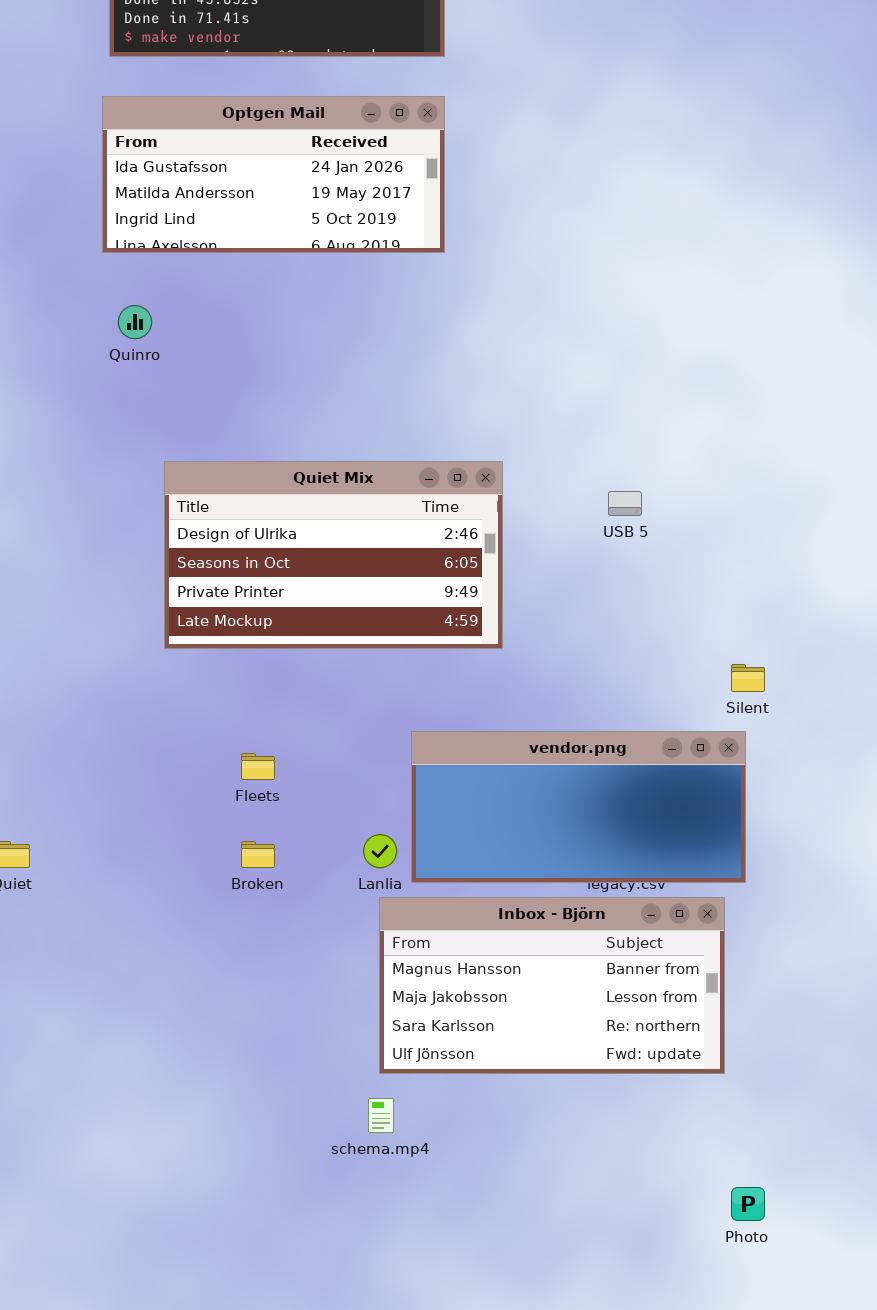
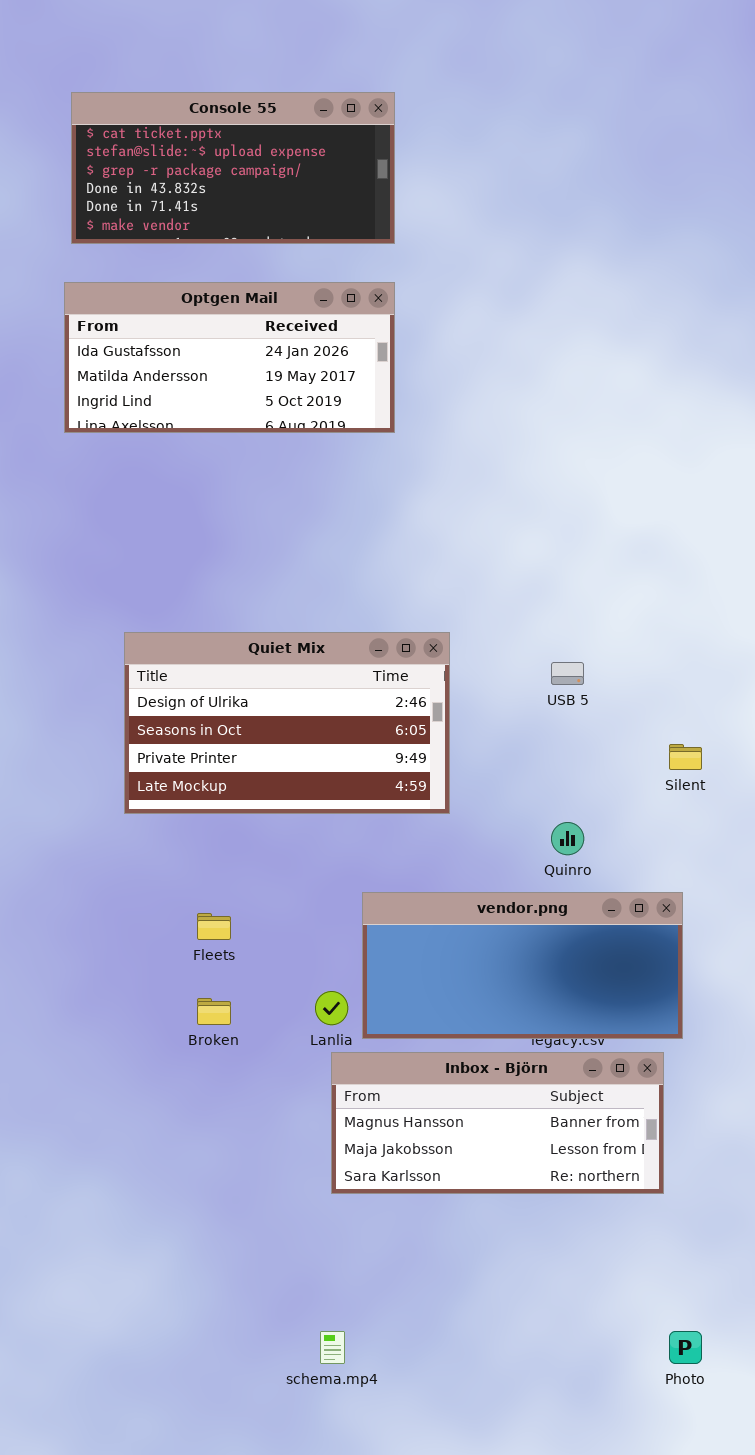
Quinro: [118,305,152,339] -> [551,822,584,855], moved
Silent: [731,664,765,692] -> [669,744,702,770], moved
Inbox - Björn: [379,897,725,1074] -> [331,1052,664,1194], resized
schema.mp4: [368,1098,394,1133] -> [320,1331,345,1364], moved

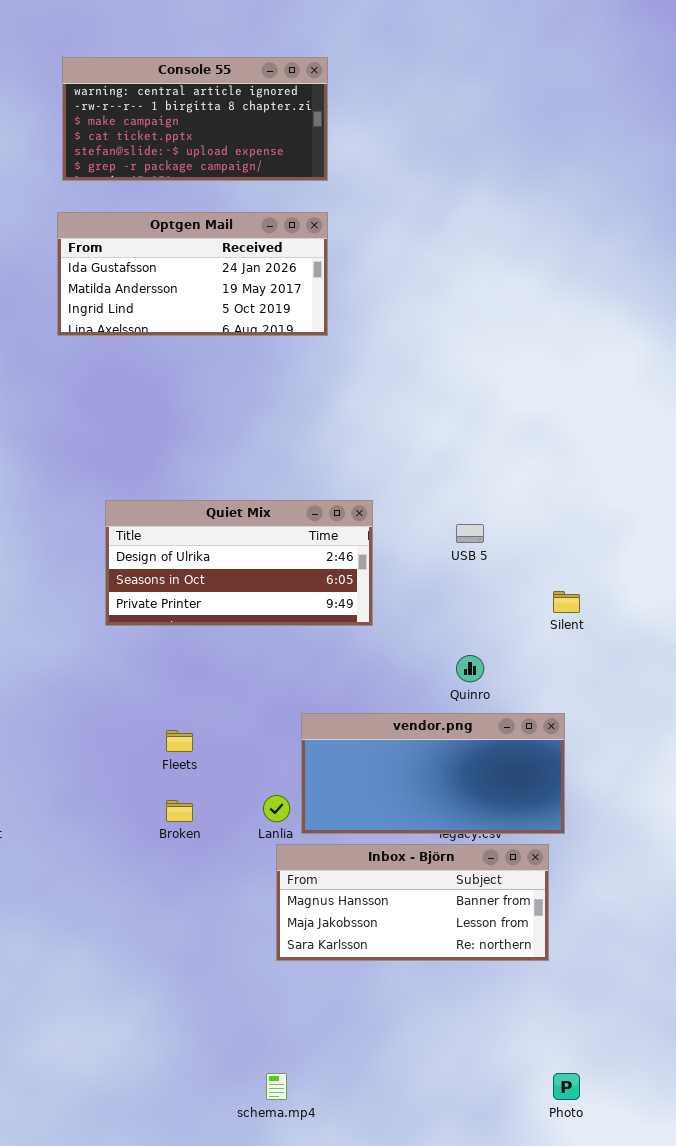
Console 55: [71,92,395,244] -> [62,57,328,181], scrolled up 3 rows
Quiet Mix: [124,632,450,814] -> [105,500,373,626], resized

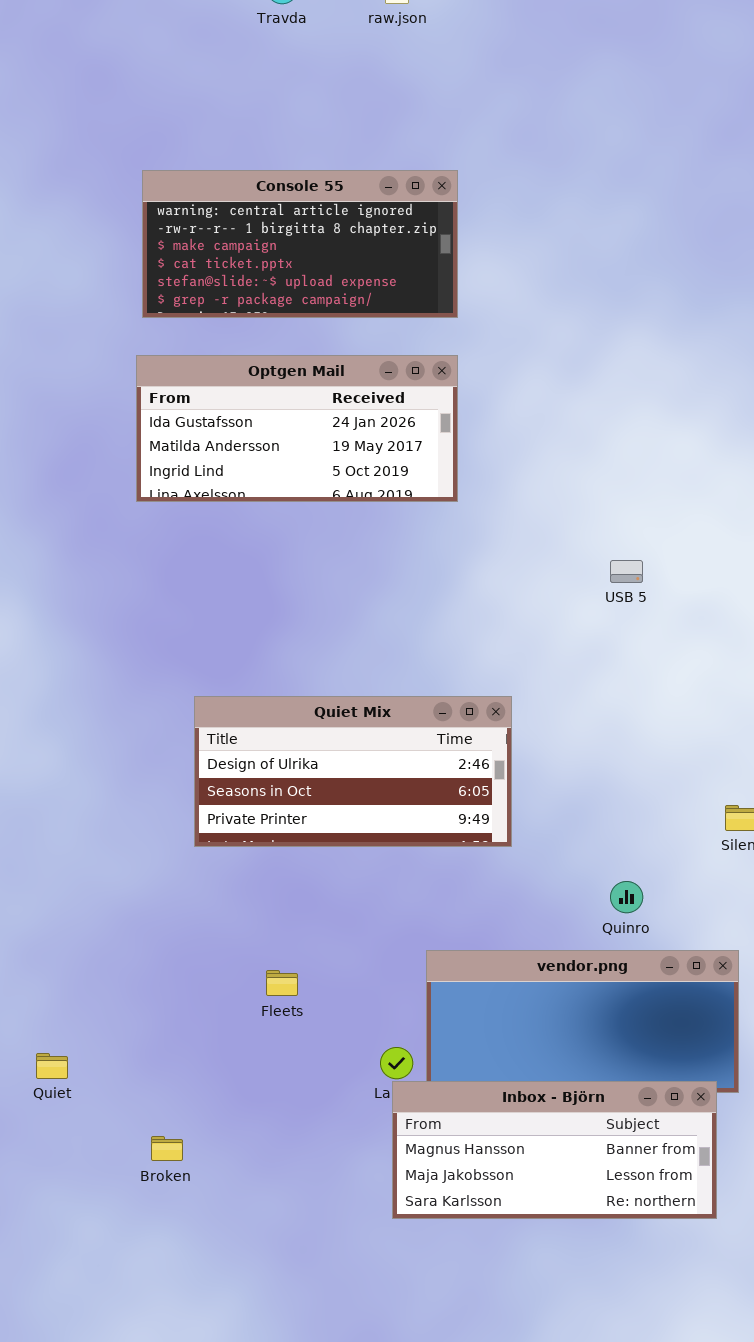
USB 5: [456,524,484,543] -> [610,560,643,583], moved
Broken: [166,800,193,822] -> [151,1136,183,1161], moved
Inbox - Björn: [276,844,549,961] -> [392,1081,717,1219], moved

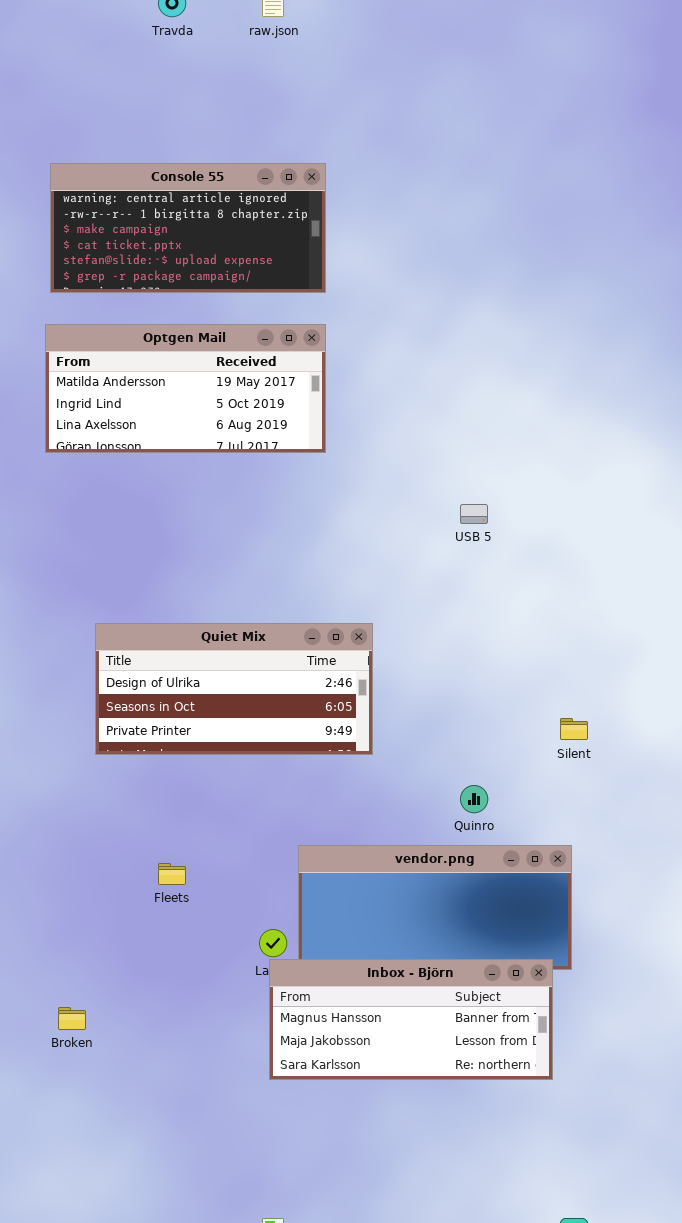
Optgen Mail: [136,355,458,502] -> [45,324,326,453], scrolled down 1 row

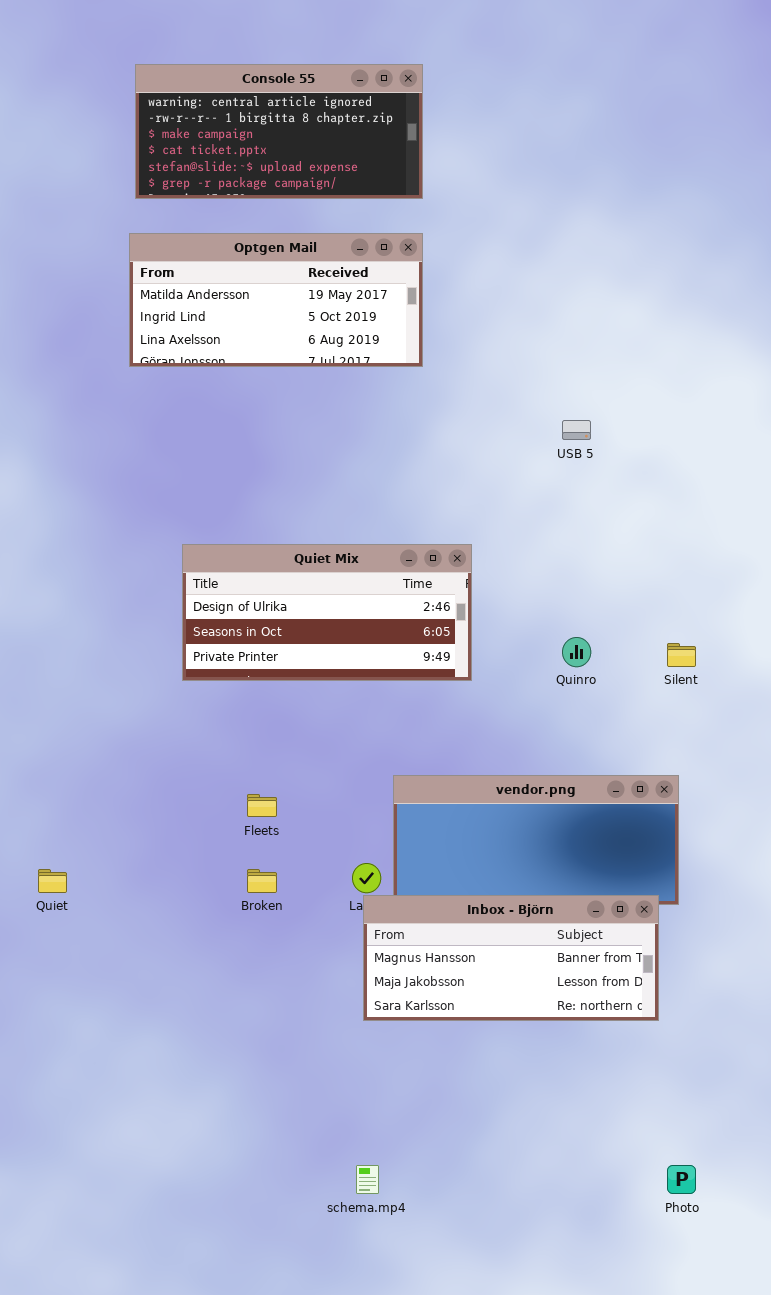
Quinro: [460,785,488,813] -> [562,637,591,667], moved
Broken: [58,1007,86,1030] -> [247,869,277,893], moved

